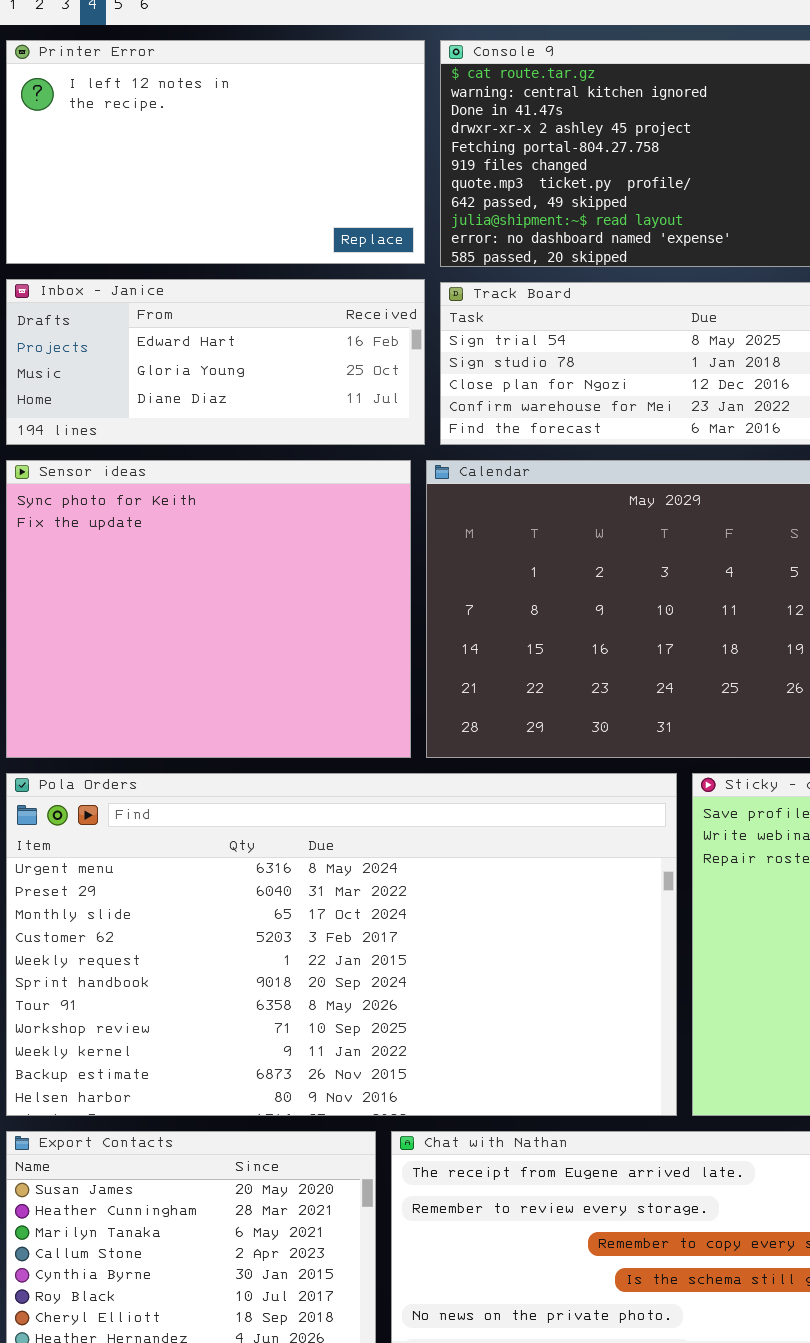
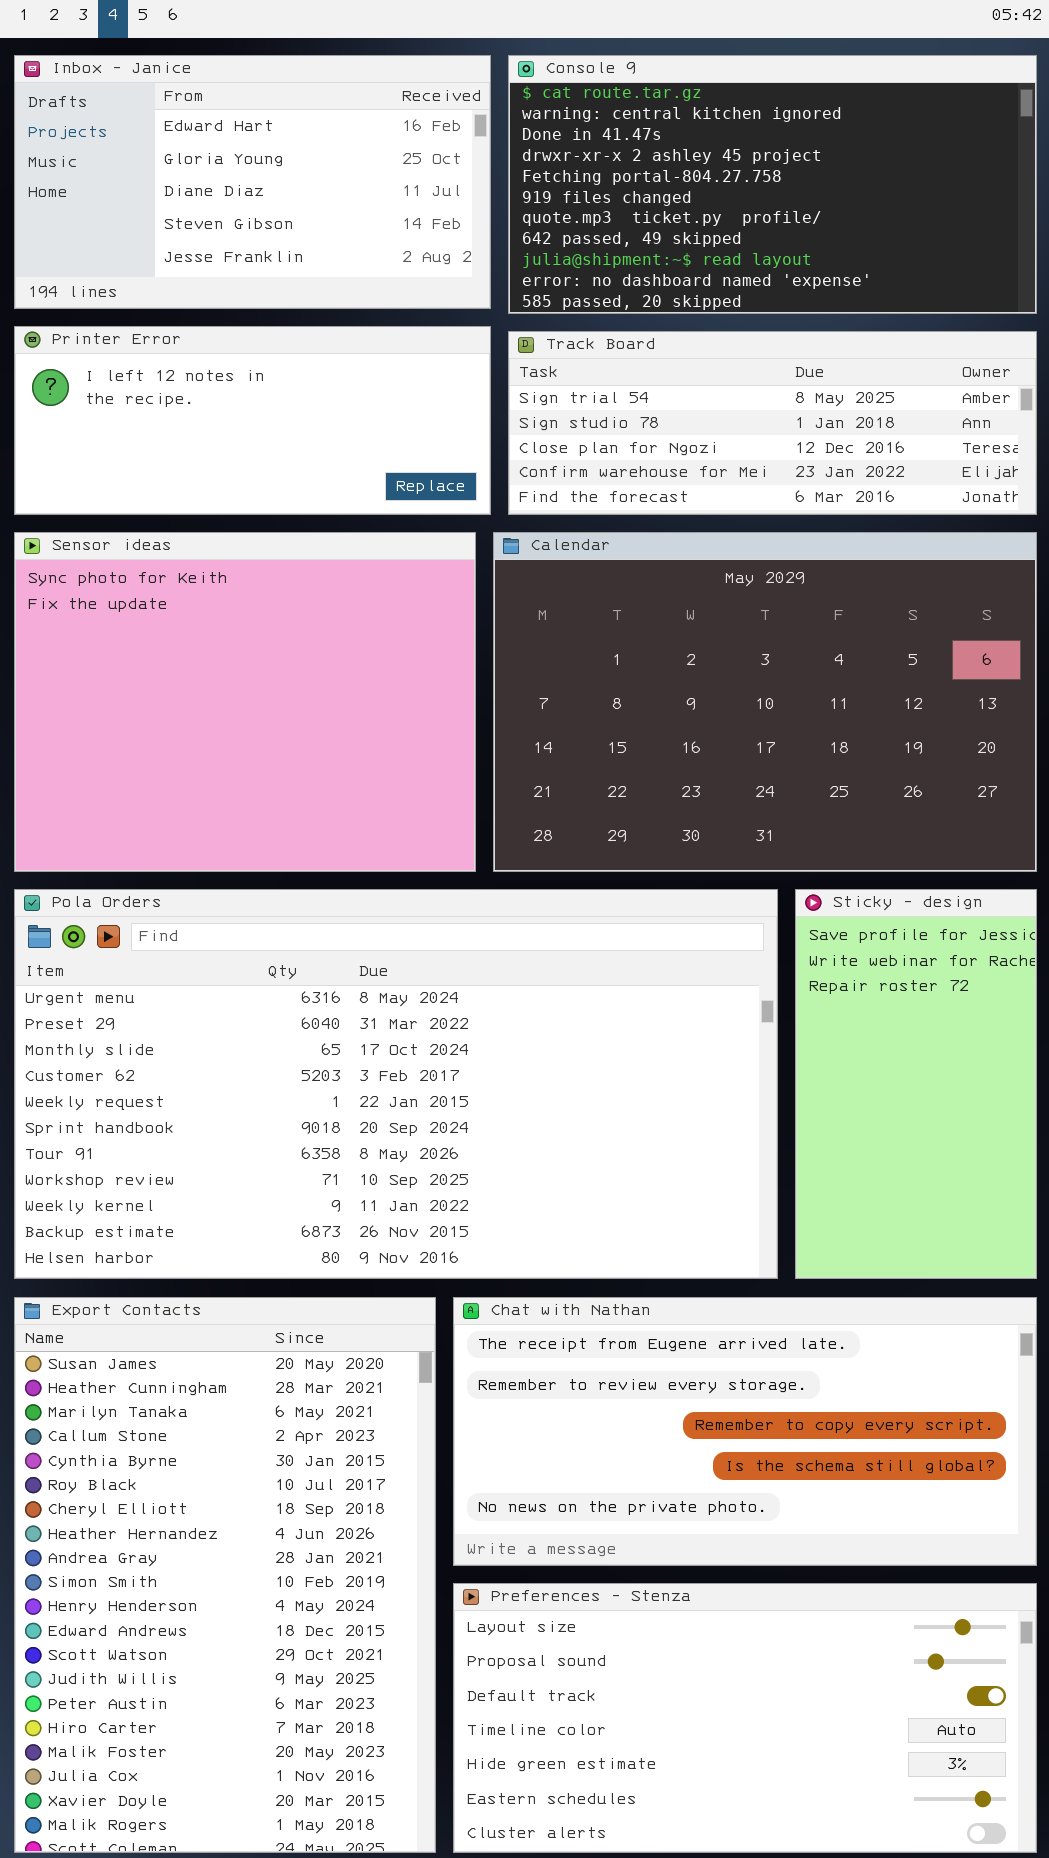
Printer Error: [6,40,425,264] -> [14,326,491,515], moved, resized
Inbox - Janice: [6,279,425,445] -> [14,55,491,309], moved, resized

